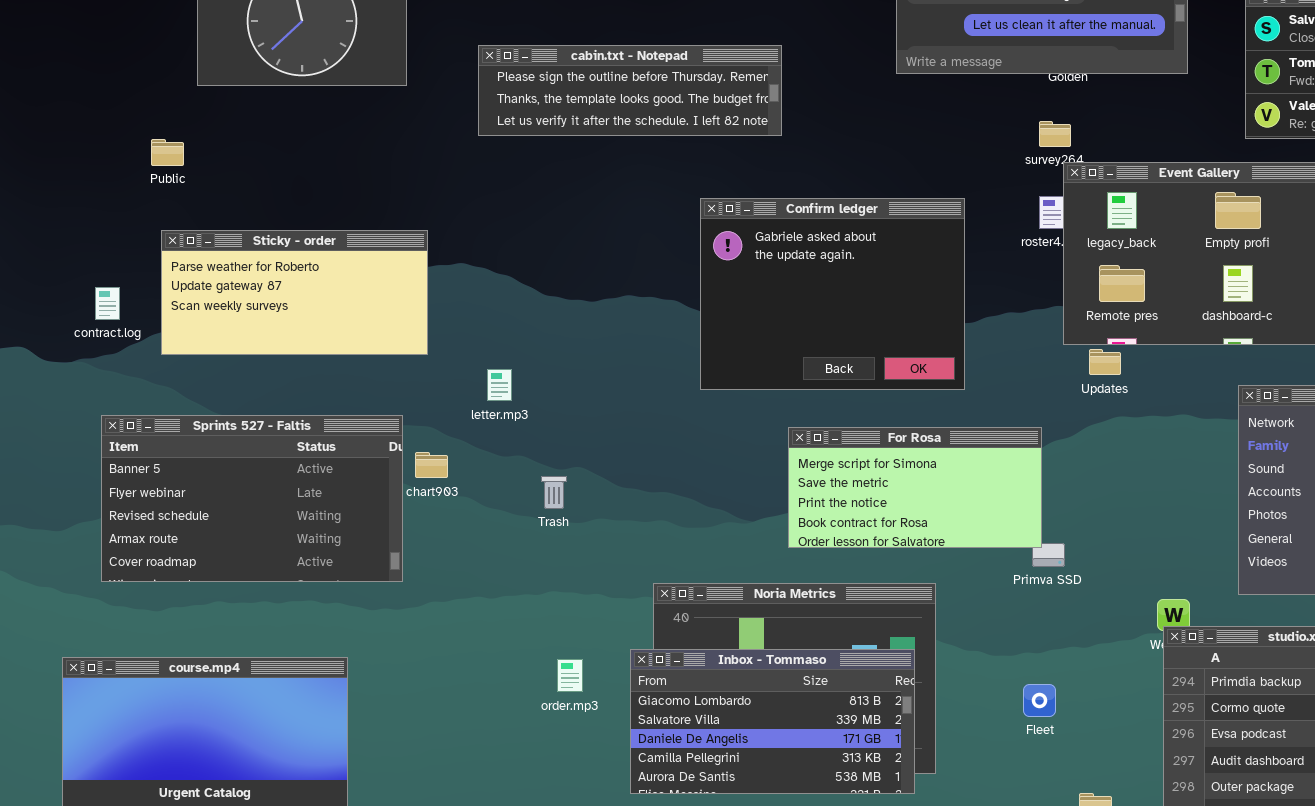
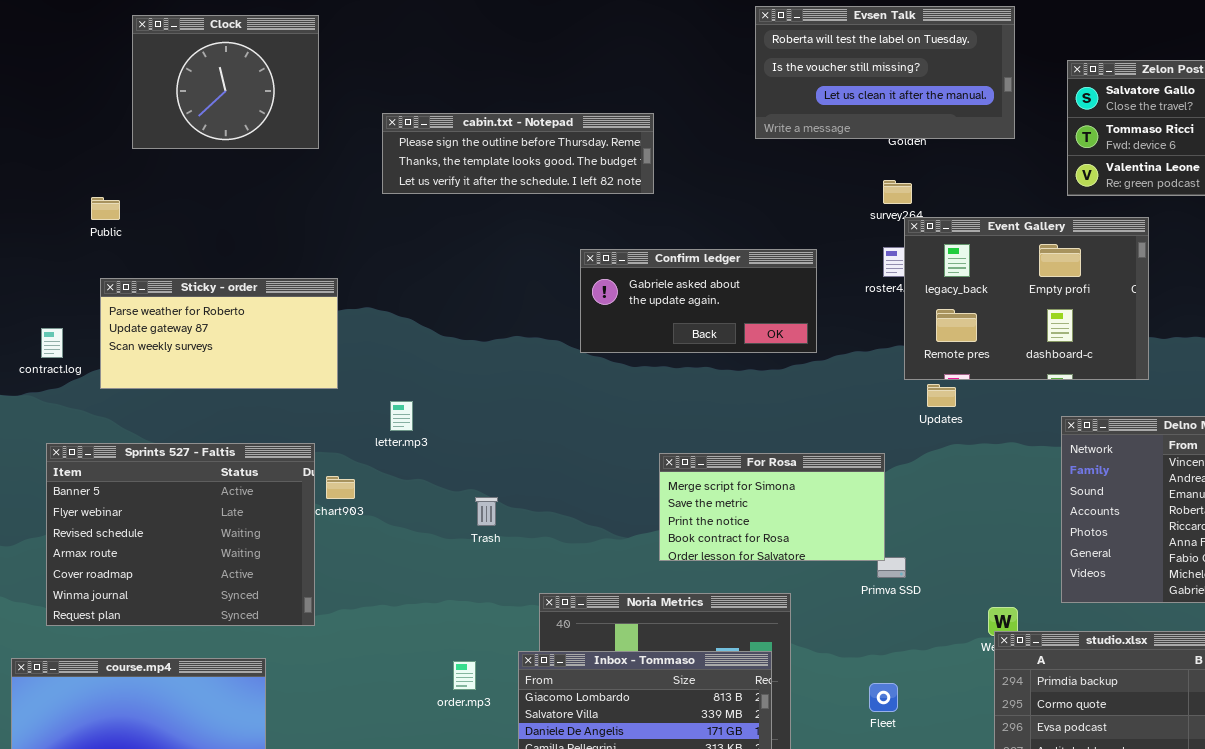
Confirm ledger: [700,198,965,390] -> [580,249,817,353], resized
Sprints 527 - Faltis: [101,415,403,582] -> [46,443,315,626], resized
Trash: [541,476,567,509] -> [475,497,498,526], moved

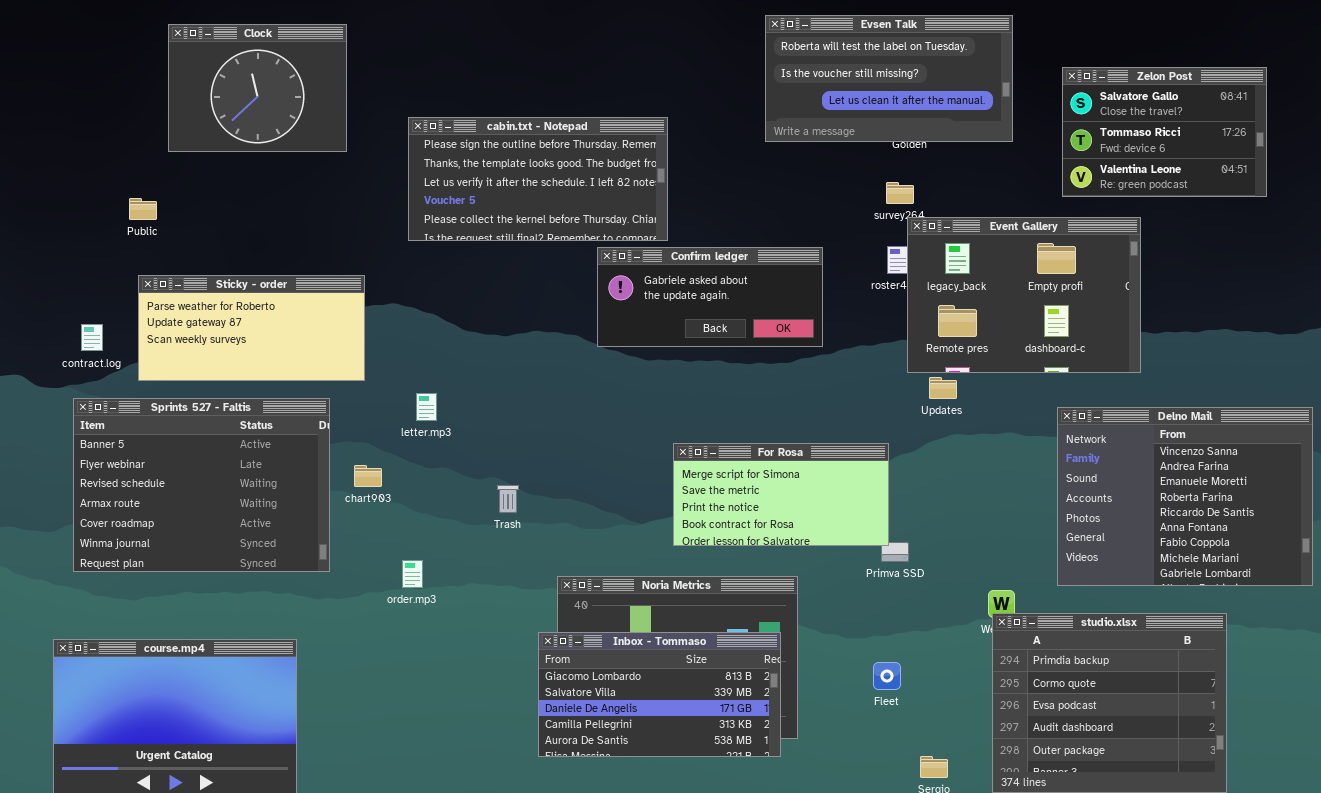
cabin.txt - Notepad: [382,113,654,194] -> [408,117,668,241], resized
Sprints 527 - Faltis: [46,443,315,626] -> [73,398,330,572], moved
order.mp3: [453,661,476,690] -> [402,560,423,588], moved

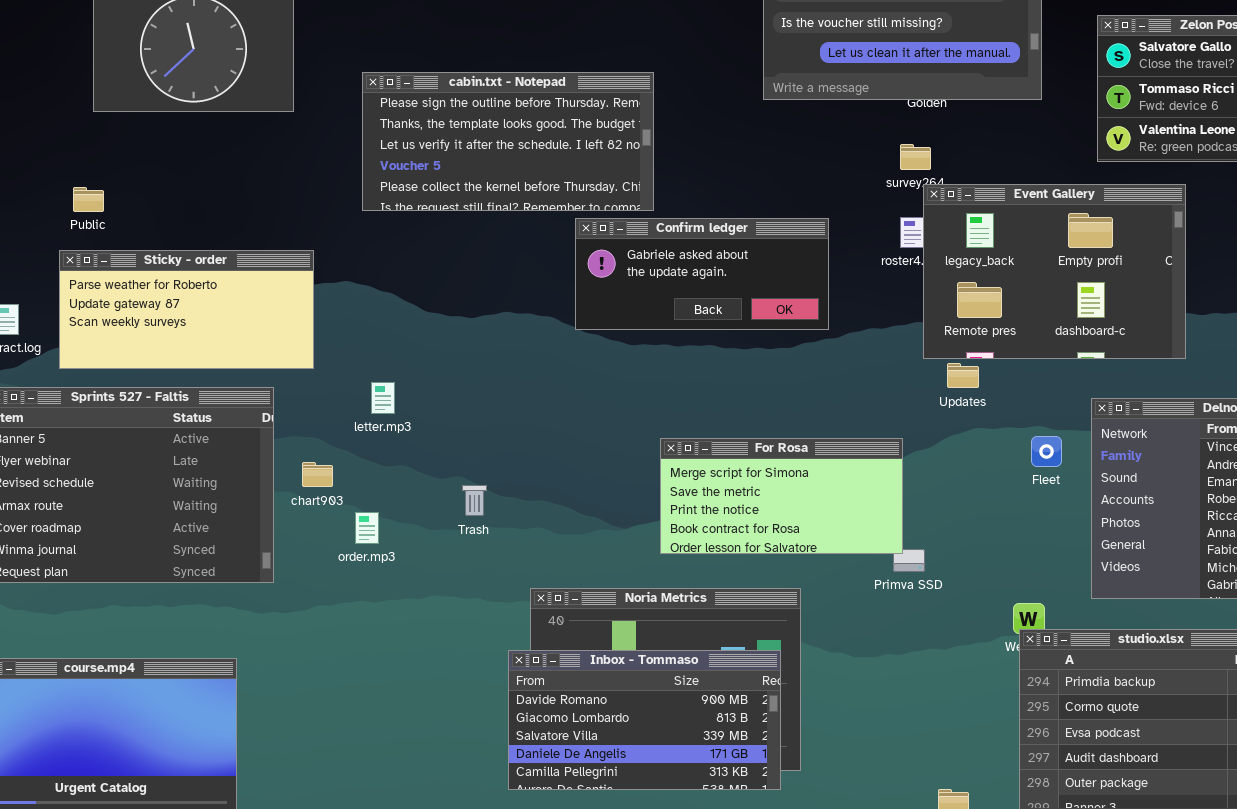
Public: [129,198,157,220] -> [73,187,104,212], moved
order.mp3: [402,560,423,588] -> [355,512,379,544], moved
Inbox - Tommaso: [538,632,781,757] -> [508,650,781,790], scrolled up 1 row
Fleet: [873,662,901,690] -> [1031,436,1062,467], moved

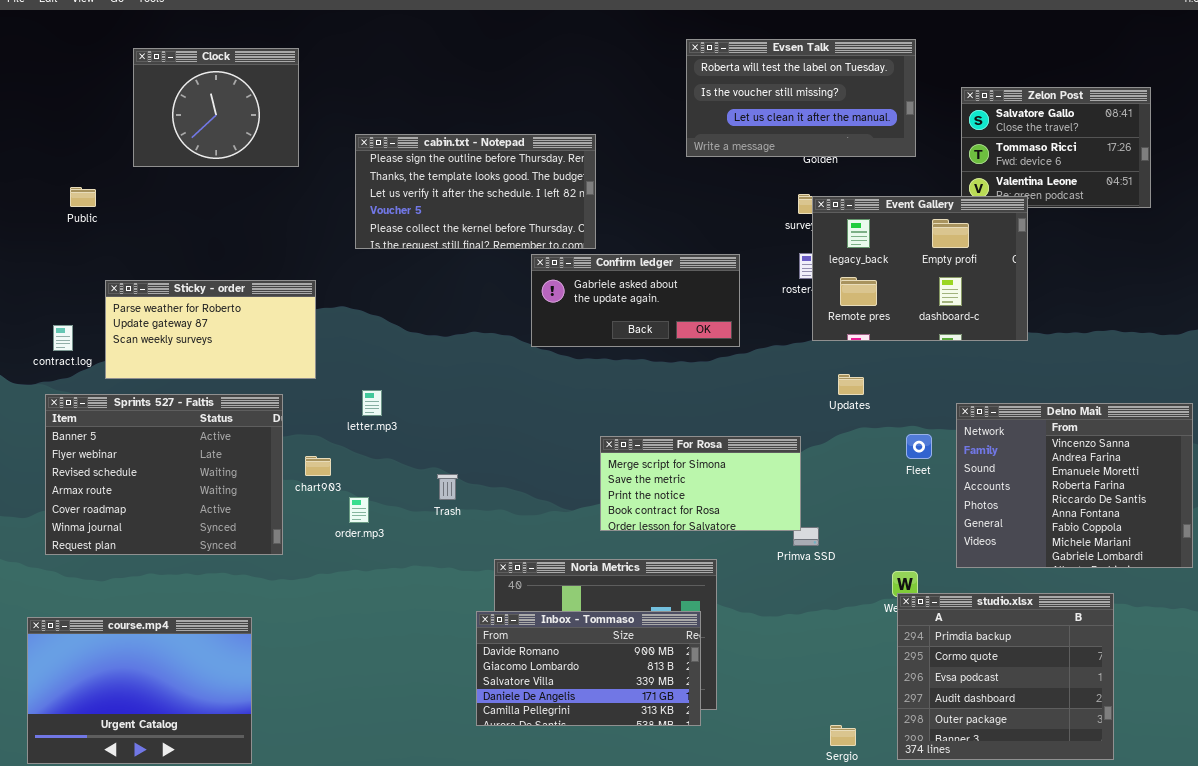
Event Gallery: [923,184,1186,359] -> [812,196,1028,341], moved
Public: [73,187,104,212] -> [70,187,96,207], moved

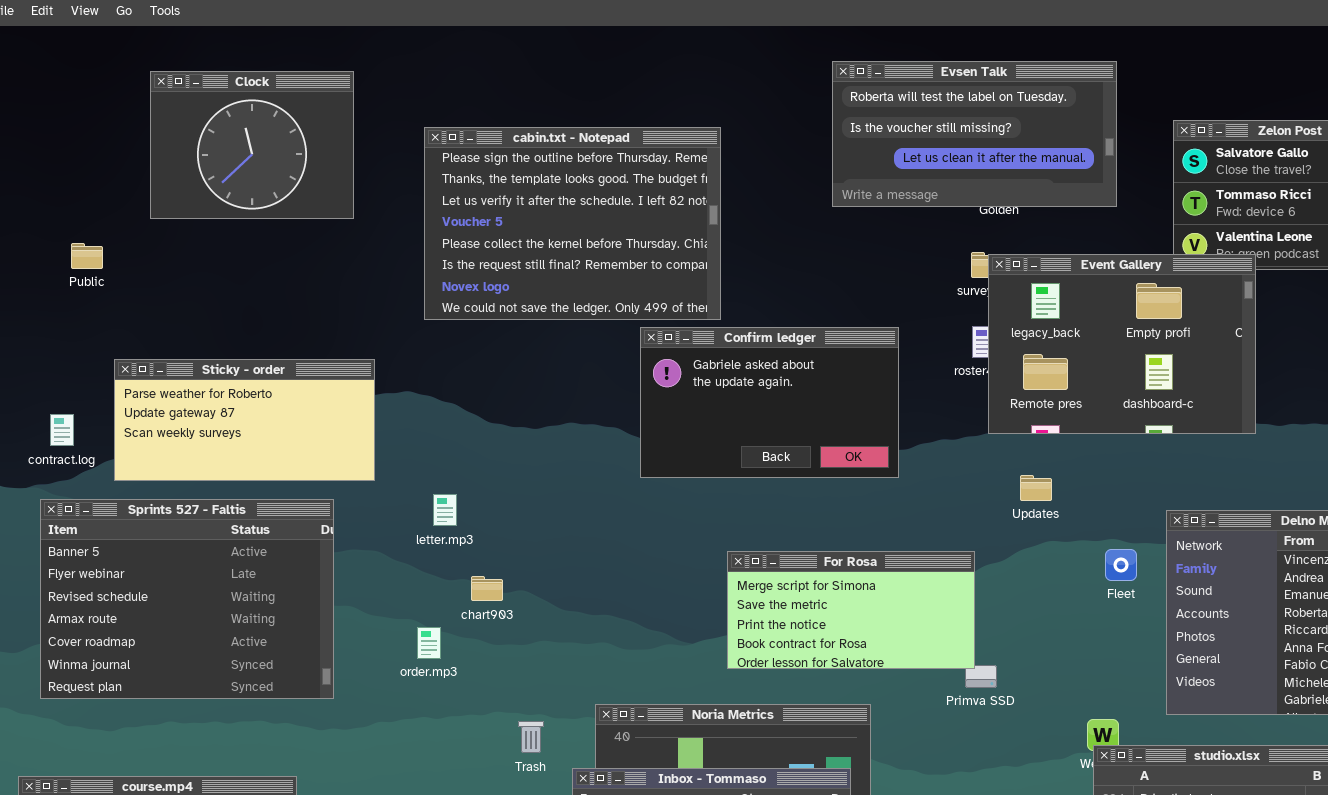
cabin.txt - Notepad: [355,134,596,249] -> [424,127,721,320], resized
Confirm ledger: [531,254,740,347] -> [640,327,899,478], resized
chart903: [305,456,331,476] -> [471,576,503,601], moved
Trash: [437,474,458,500] -> [518,721,544,753], moved

